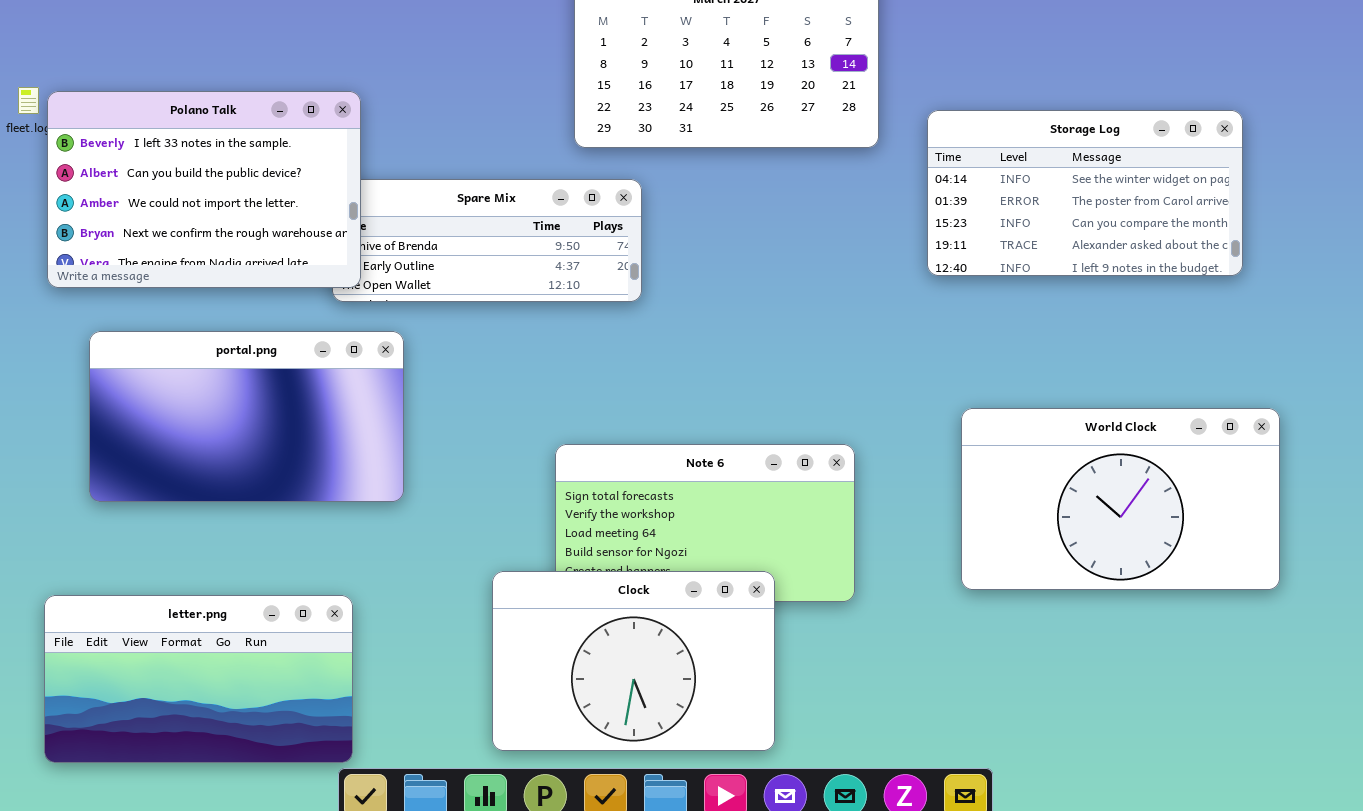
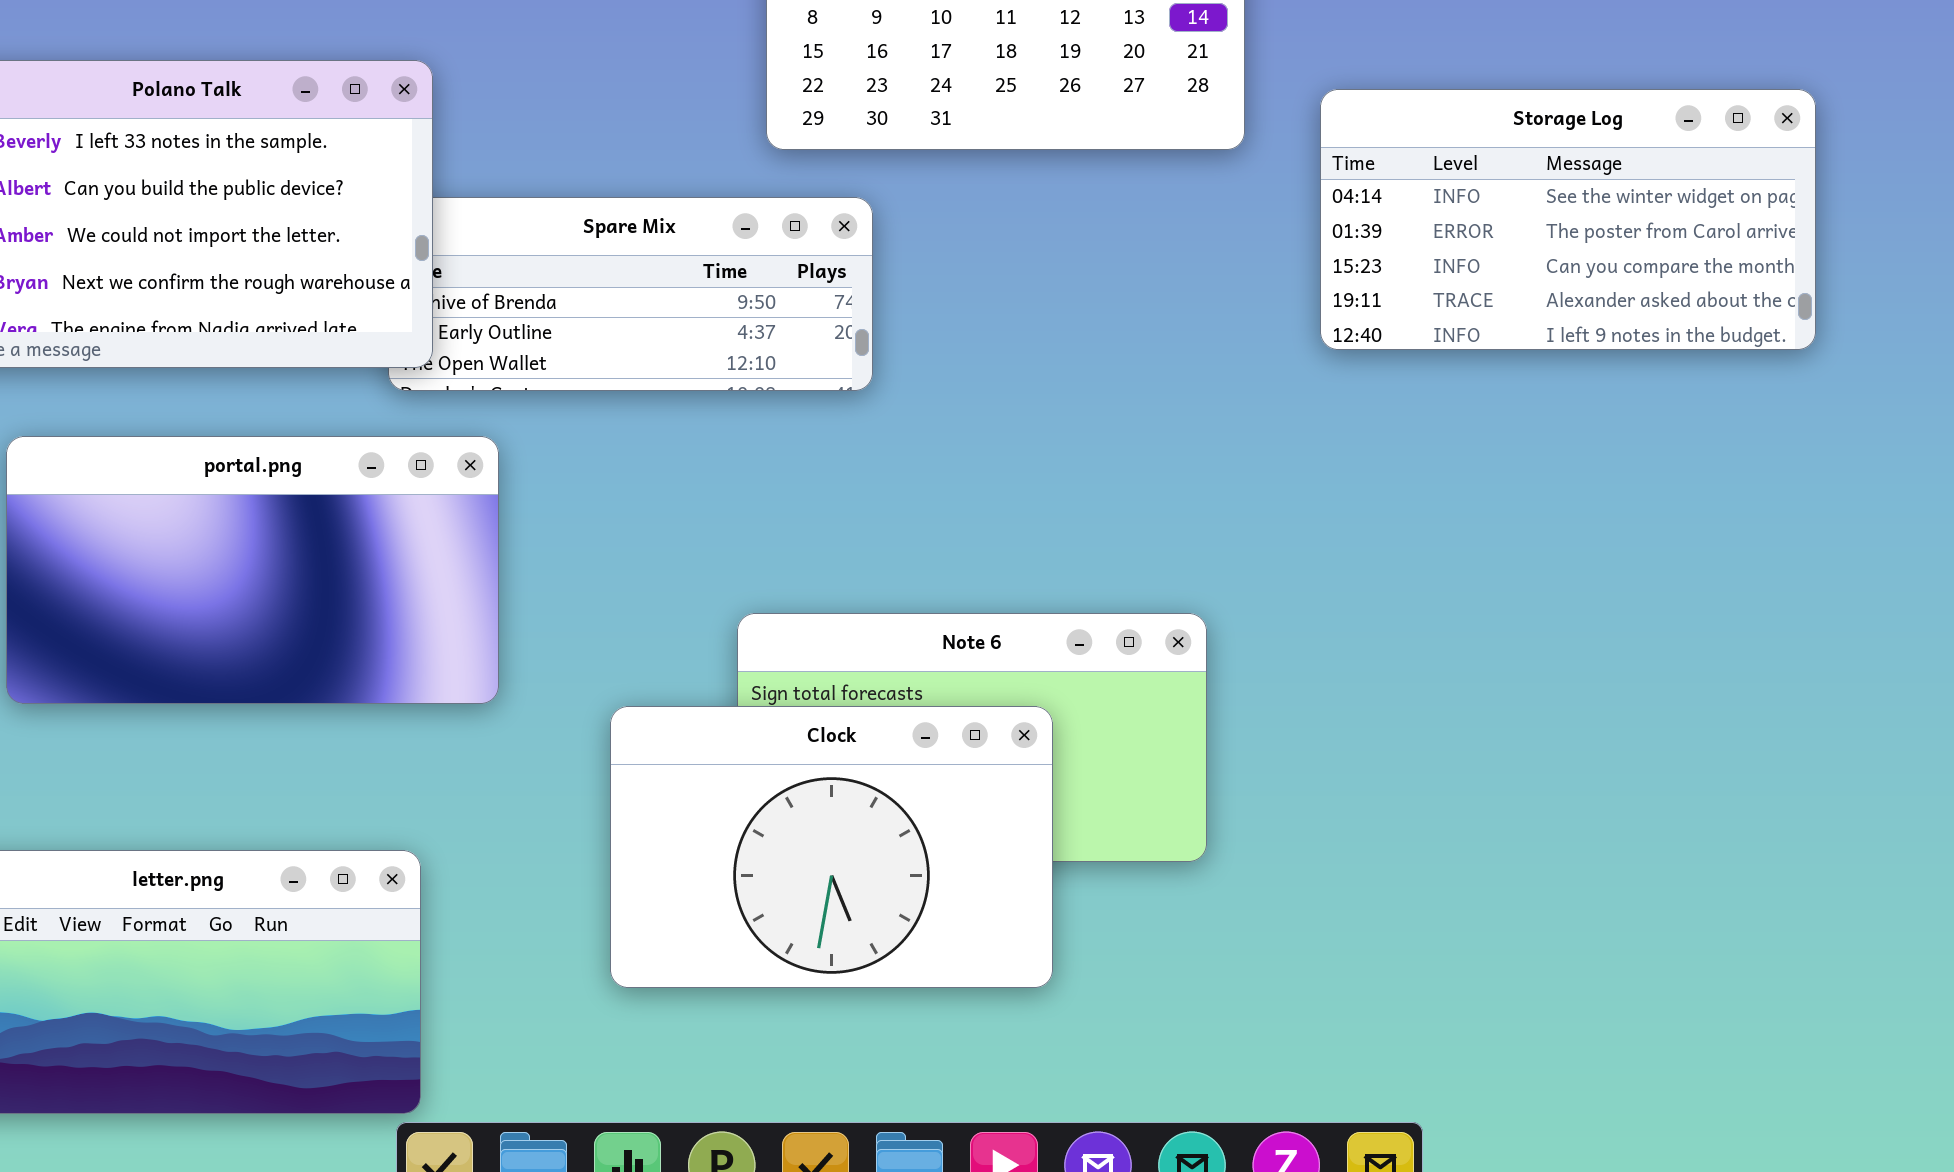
World Clock: [961,408,1280,590] -> none, closed
Clock: [492,571,775,751] -> [610,706,1053,988], moved

